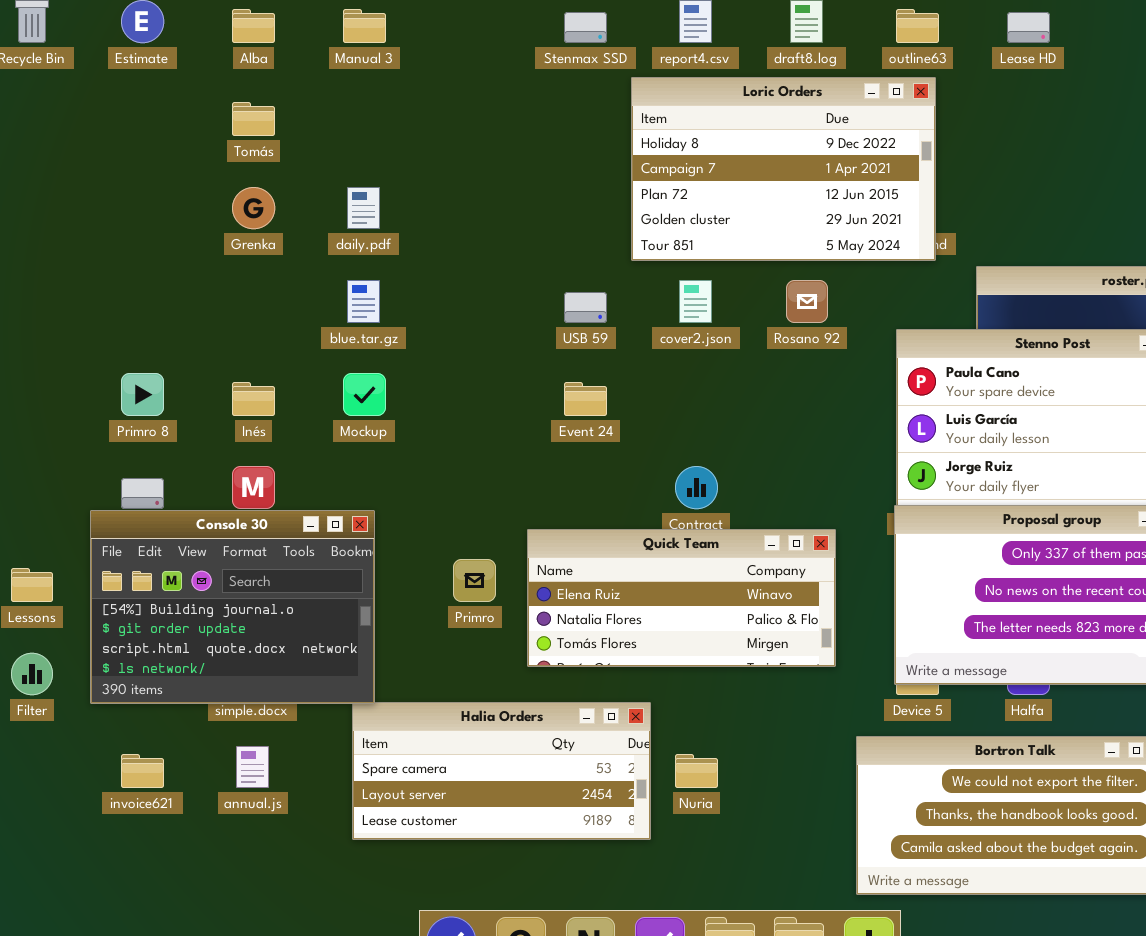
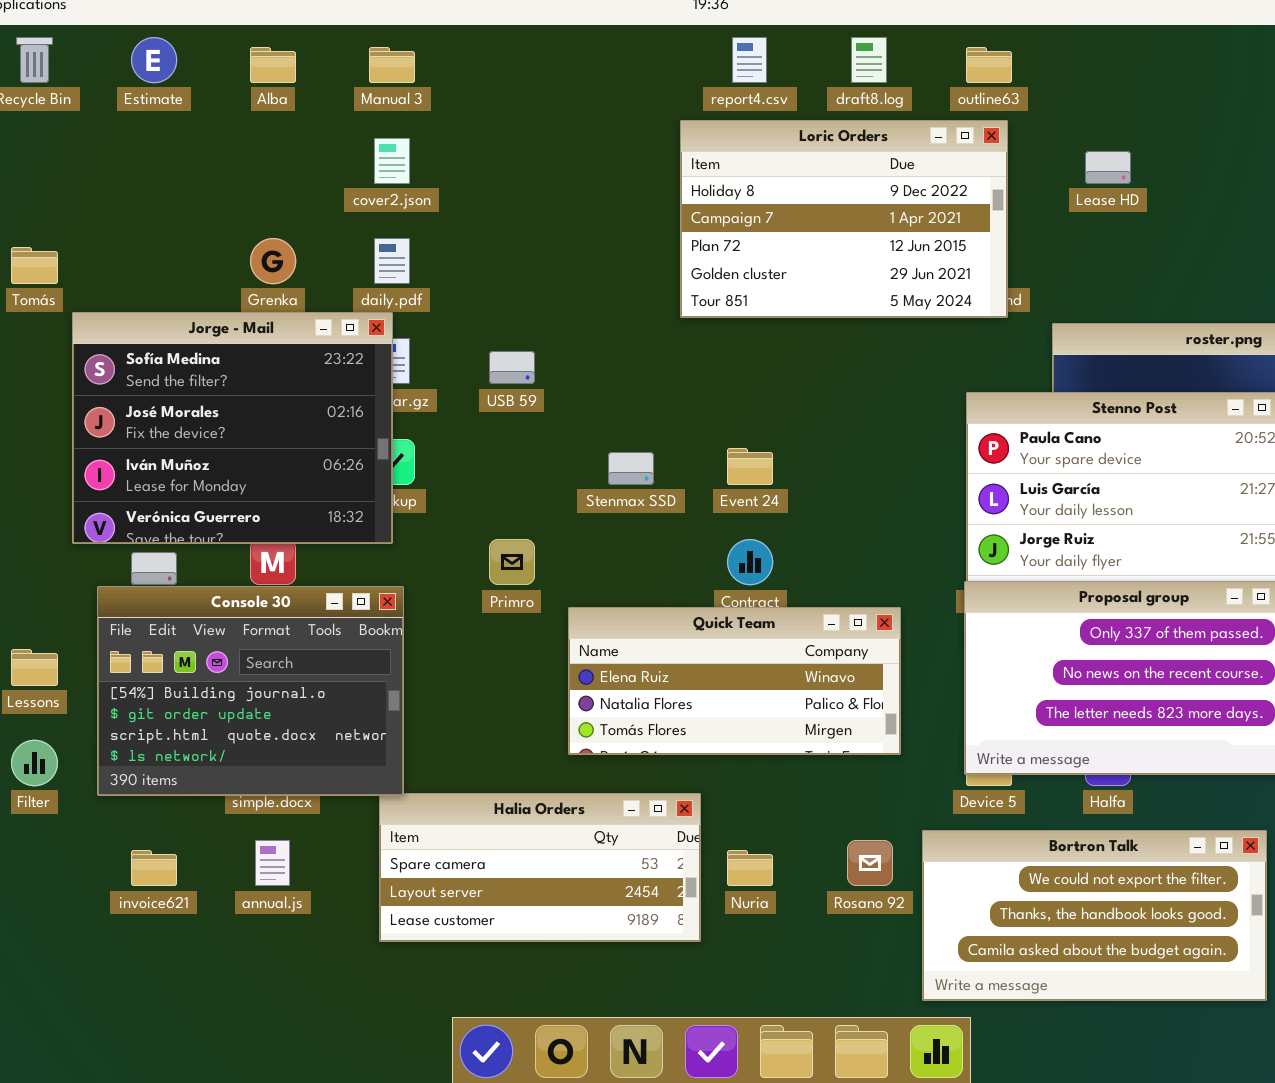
Stenmax SSD: [564,12,607,43] -> [608,452,654,485], moved
Lease HD: [1007,12,1050,43] -> [1085,151,1131,184], moved
Tomás: [232,102,275,136] -> [11,247,58,284], moved
Jorge - Mail: none -> [72,312,393,544], opened
cover2.json: [679,280,712,323] -> [374,138,410,184], moved
Rosano 92: [786,280,828,323] -> [847,840,893,886], moved
USB 59: [564,292,607,323] -> [489,351,535,384], moved
Event 24: [564,382,607,416] -> [727,448,773,485], moved
Primro: [453,559,496,602] -> [489,539,535,585], moved

